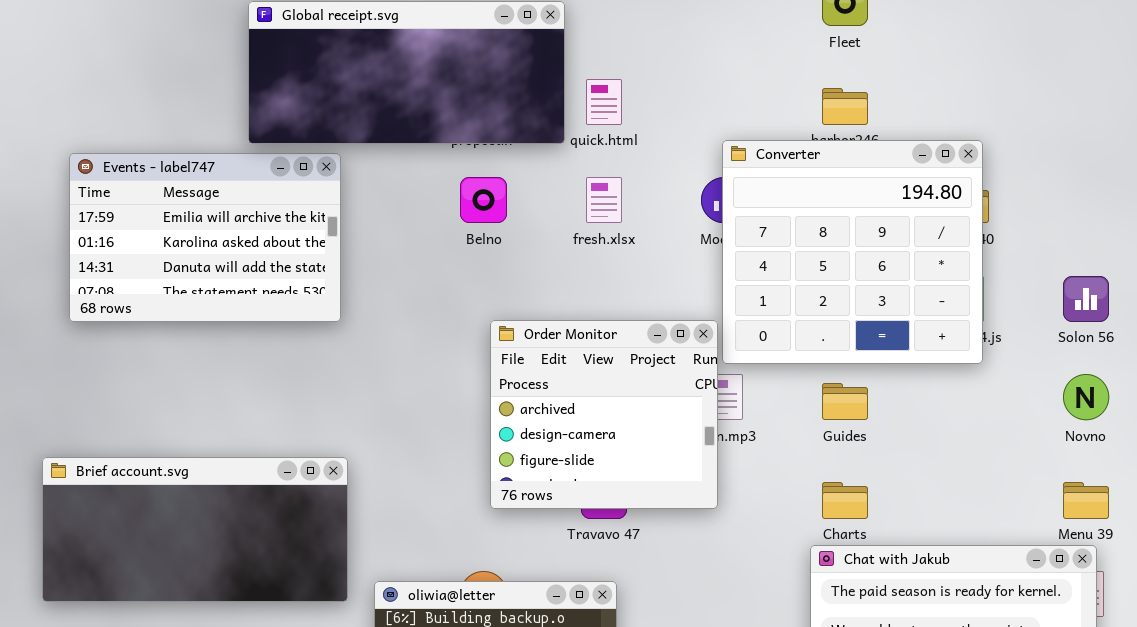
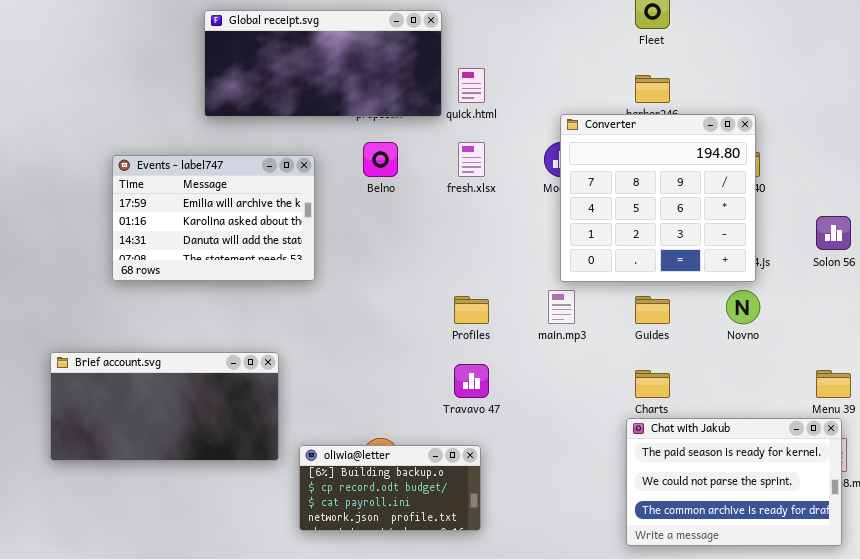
Events - label747: [69,153,341,322] -> [112,155,315,281], moved
Order Monitor: [490,320,718,509] -> none, closed
Novno: [1063,374,1109,420] -> [726,290,760,324], moved

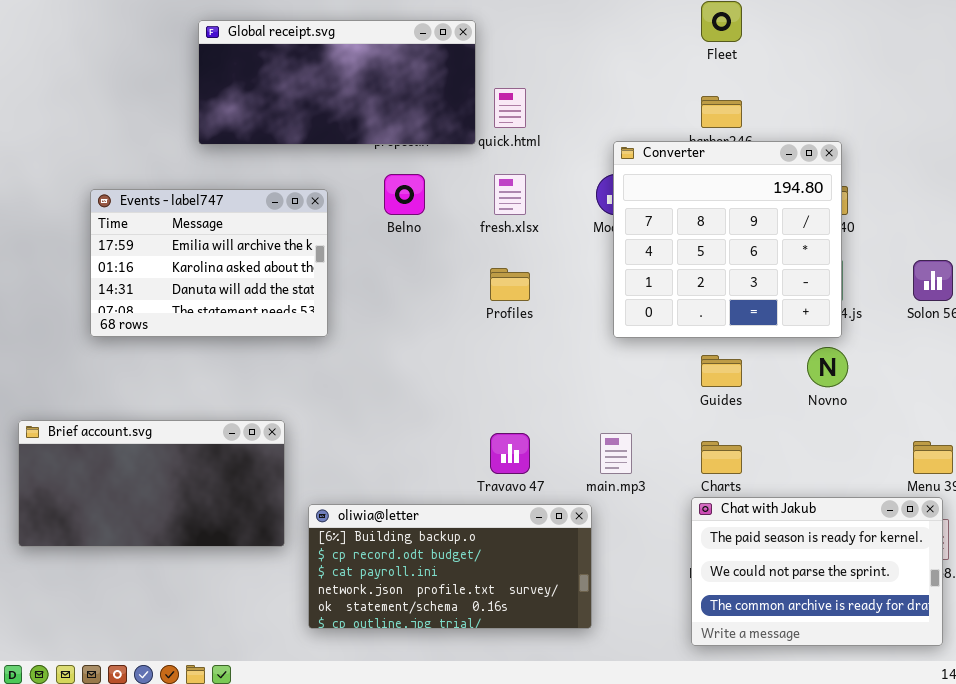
main.mp3: [548,290,575,324] -> [600,433,632,474], moved
Profiles: [454,296,489,324] -> [490,268,530,301], moved
oliwia@letter: [299,445,481,531] -> [308,504,592,629], resized

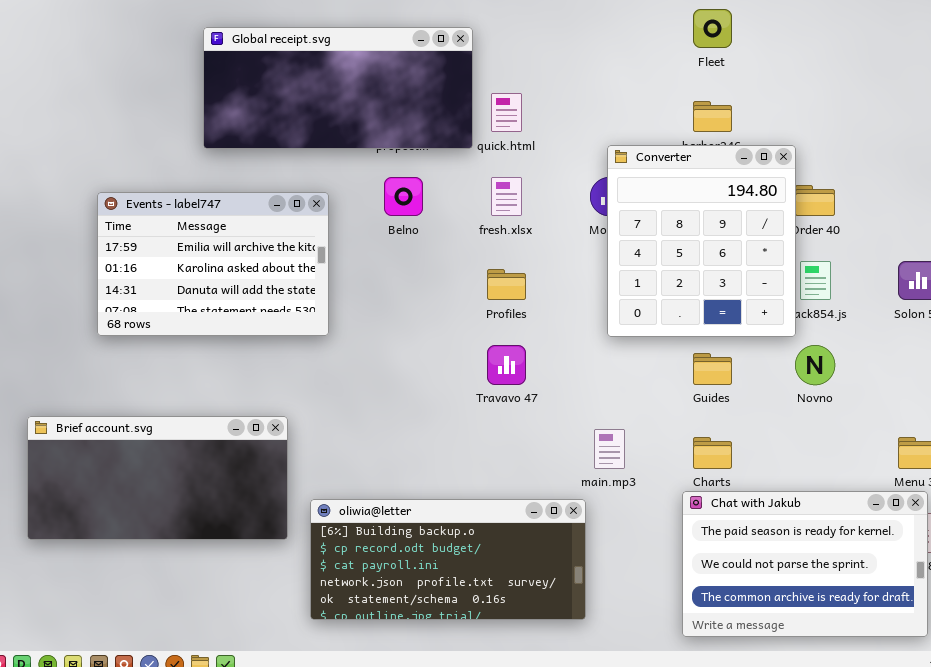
Converter: [613,141,842,338] -> [607,145,796,337], resized
Travavo 47: [490,433,530,474] -> [487,345,526,385], moved

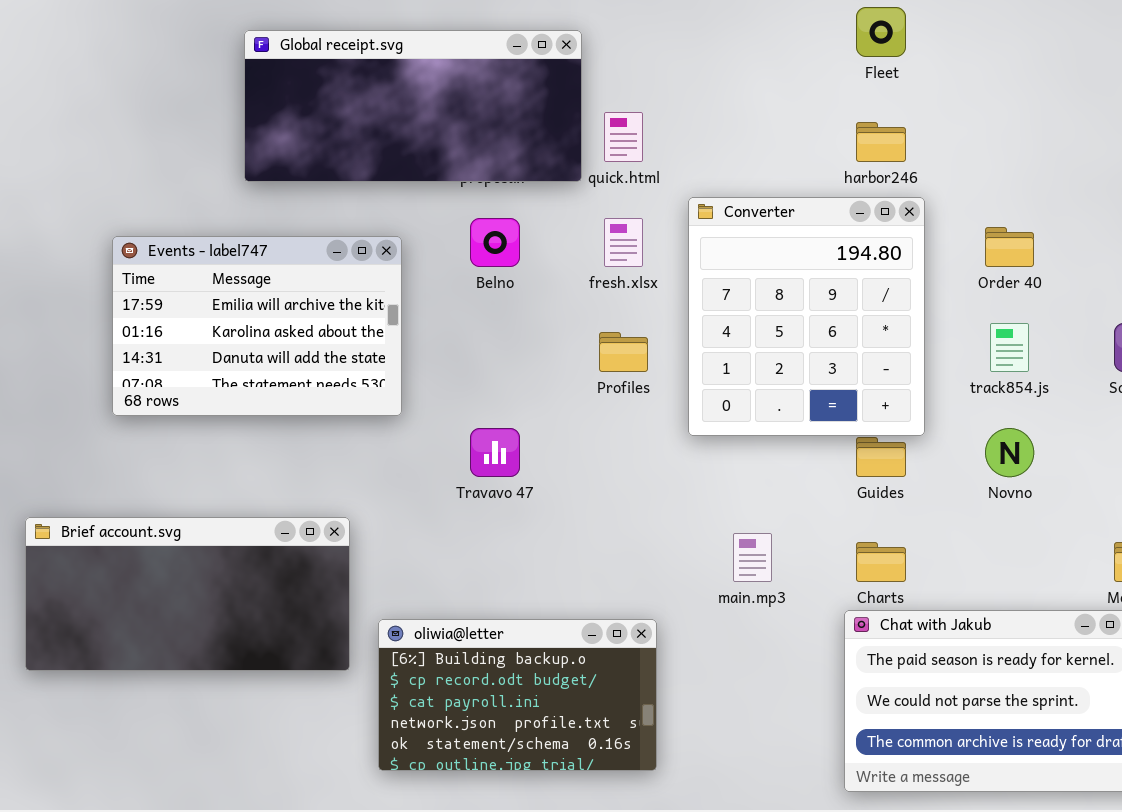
Converter: [607,145,796,337] -> [688,197,925,436], moved
Travavo 47: [487,345,526,385] -> [470,428,520,477], moved
oliwia@letter: [310,499,586,620] -> [378,619,657,771], resized

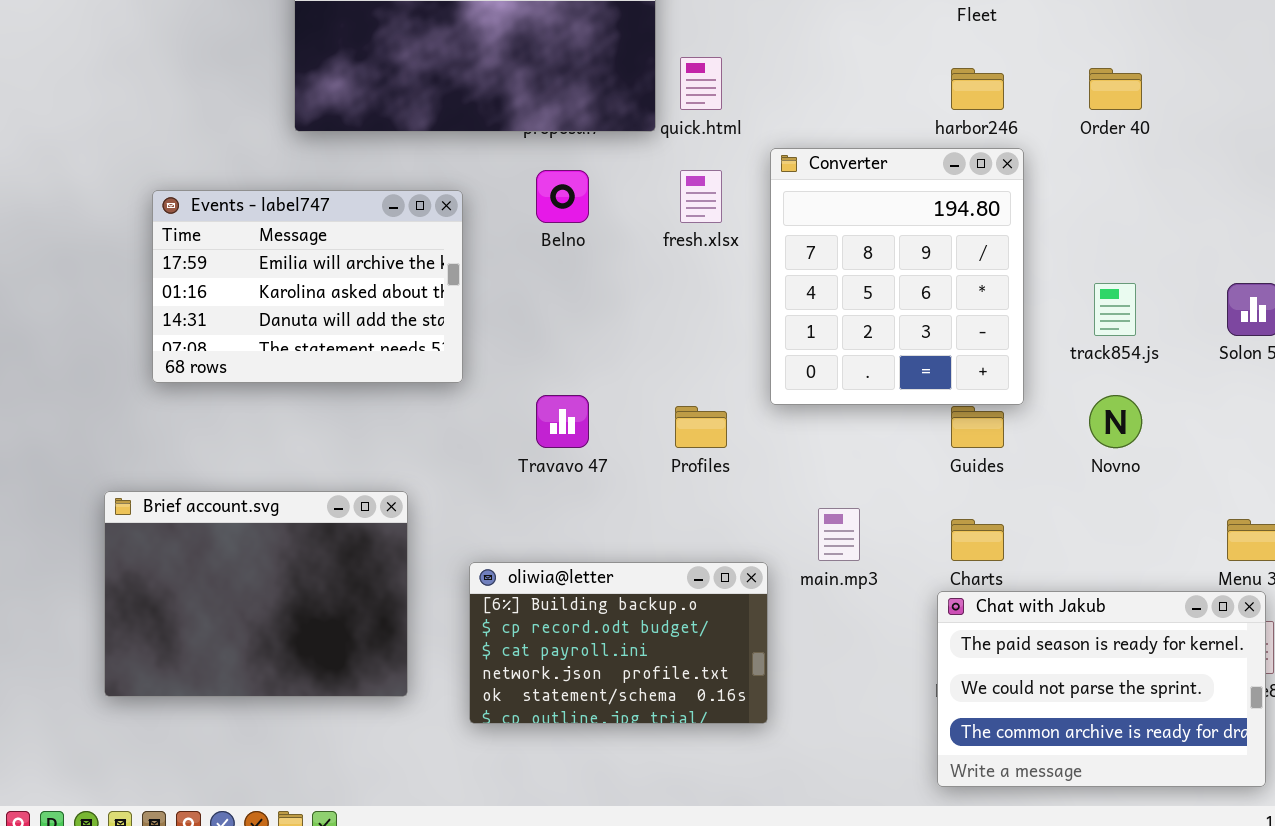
Order 40: [985,227,1034,267] -> [1089,68,1142,110], moved
Profiles: [599,332,648,372] -> [675,406,727,448], moved
Brief account.svg: [25,517,350,671] -> [104,491,408,697], resized
oliwia@letter: [378,619,657,771] -> [469,562,768,724], moved

